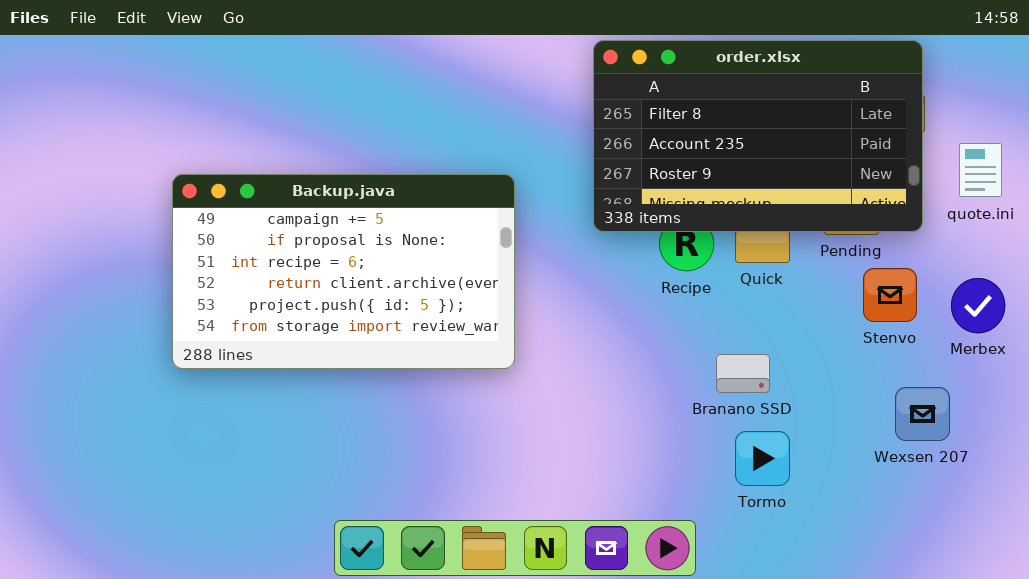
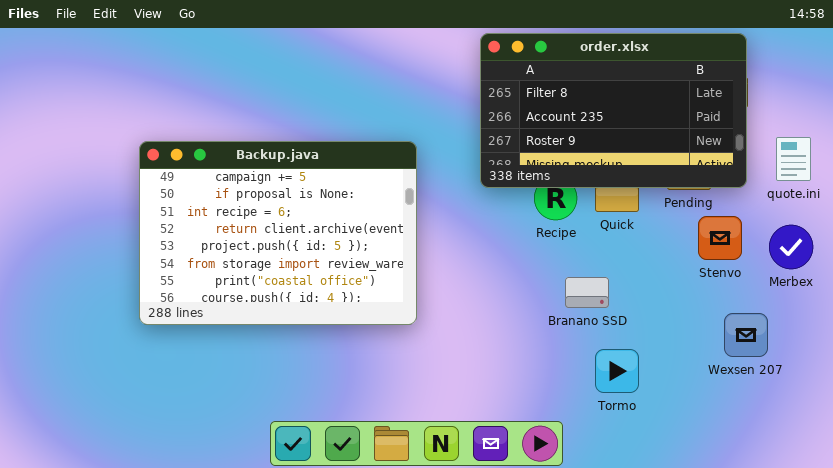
quote.ini: [959,143,1002,197] -> [776,137,811,181], moved
Backup.java: [172,174,515,369] -> [139,141,417,325], resized
Branano SSD: [716,354,770,393] -> [565,277,609,308], moved

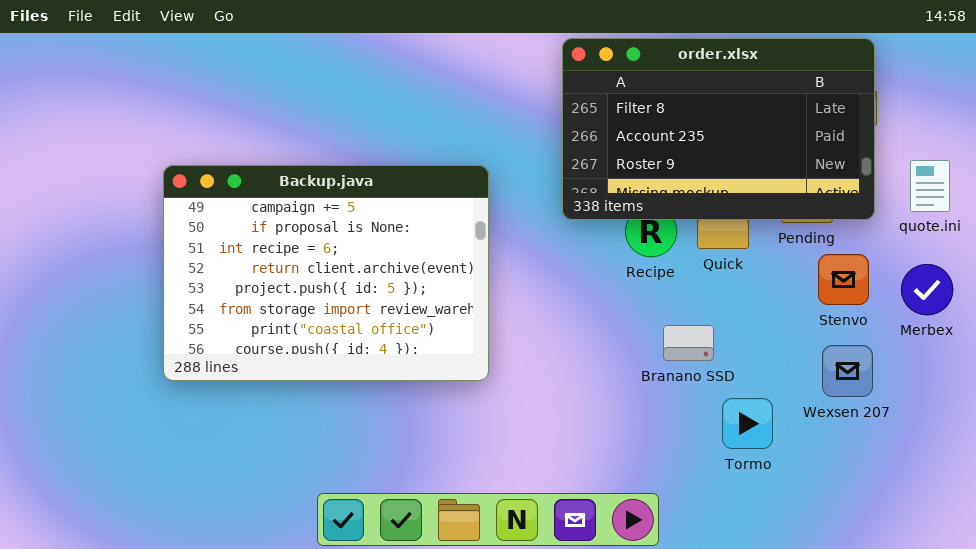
Wexsen 207: [724,313,768,357] -> [822,345,873,397], moved
Tormo: [595,349,639,393] -> [722,398,773,449], moved

